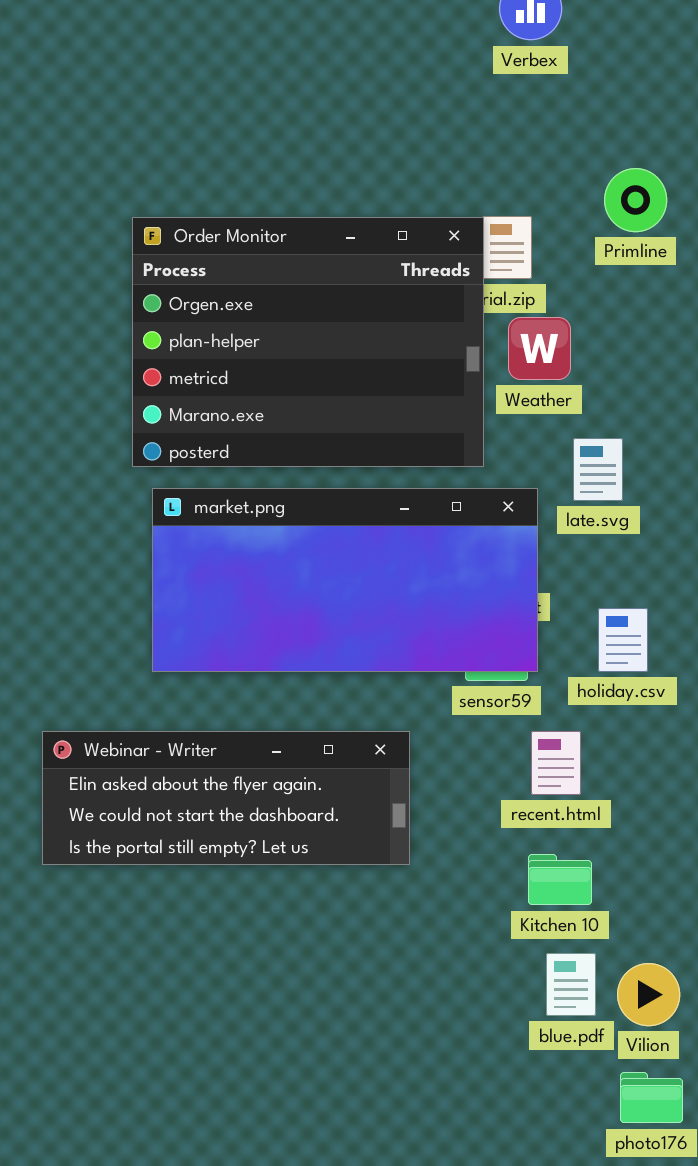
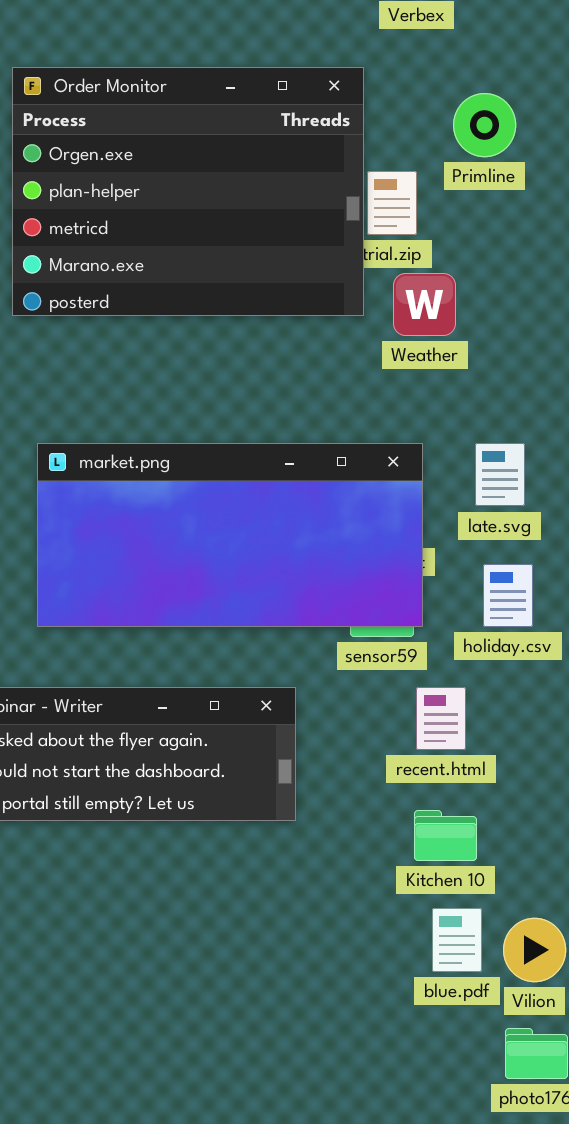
Primline: [604,168,667,232] -> [453,93,516,157], moved
Order Monitor: [132,217,484,467] -> [12,67,364,316], moved
late.svg: [573,438,623,501] -> [475,443,525,506], moved

